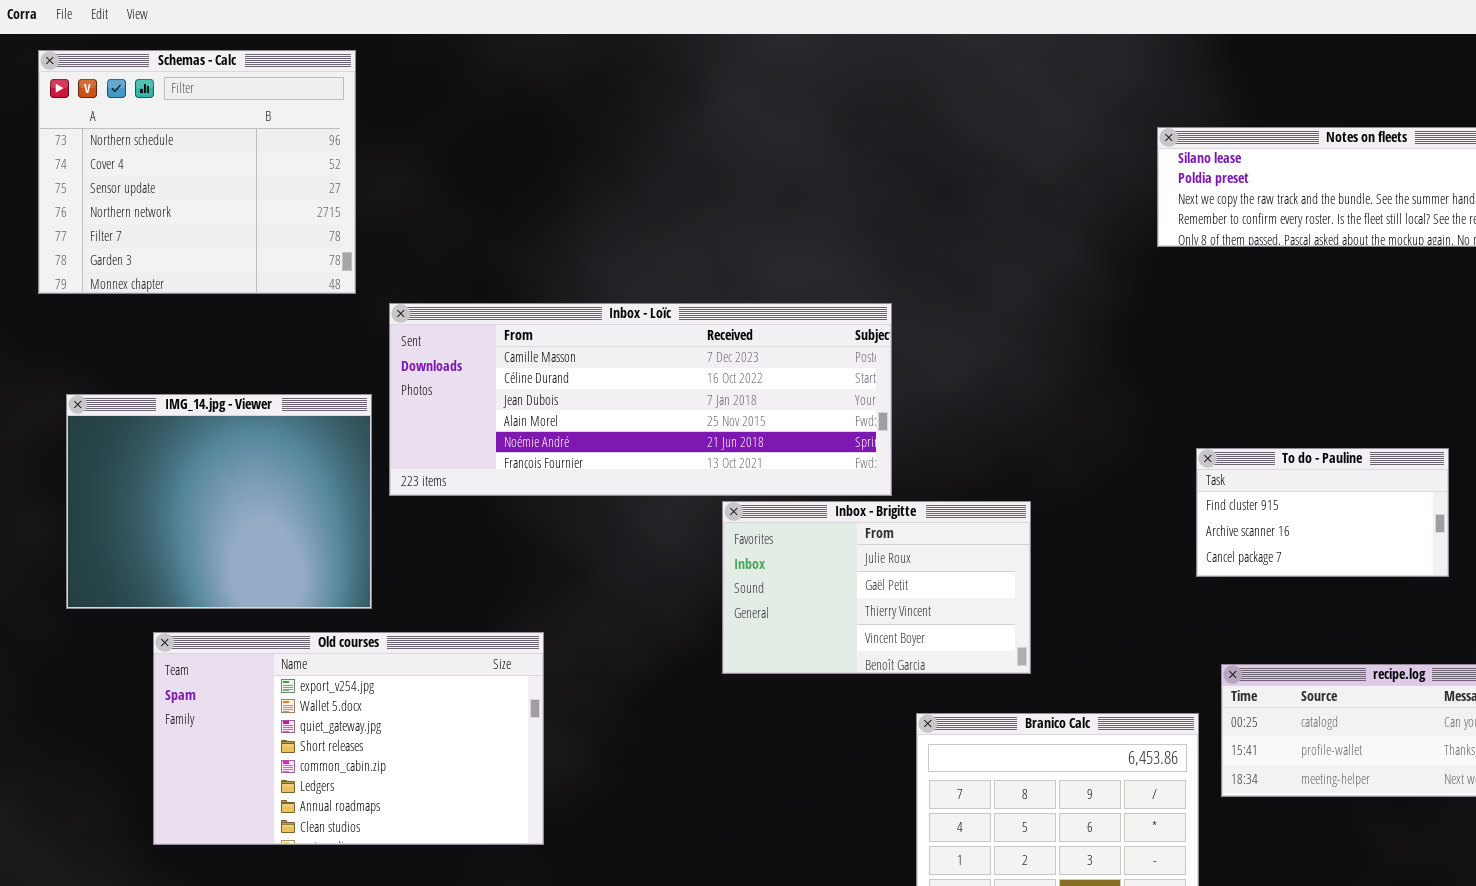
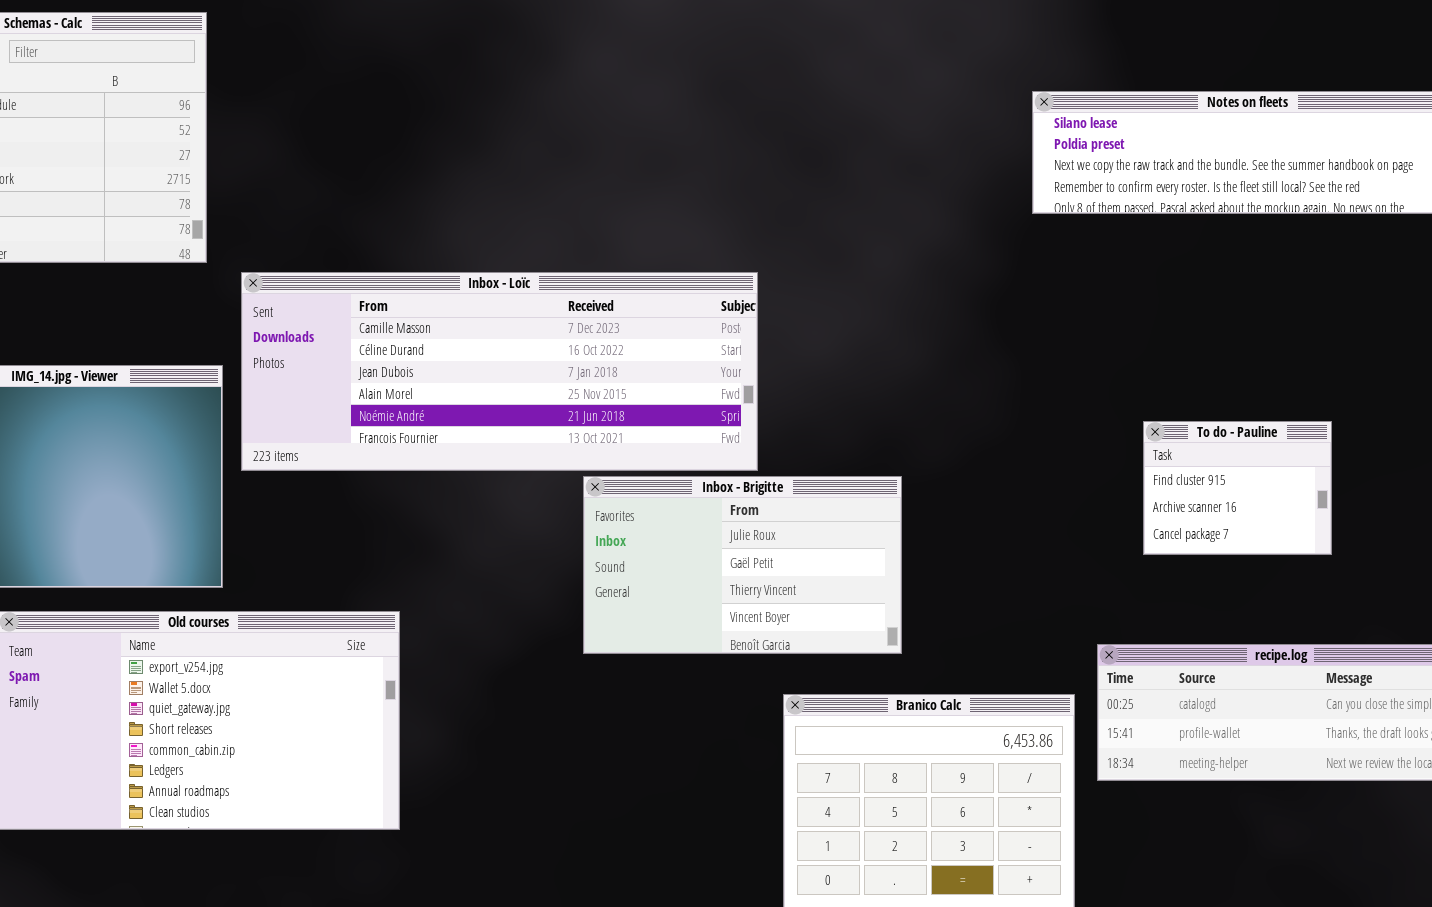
To do - Pauline: [1196,448,1449,577] -> [1143,421,1332,555], resized

